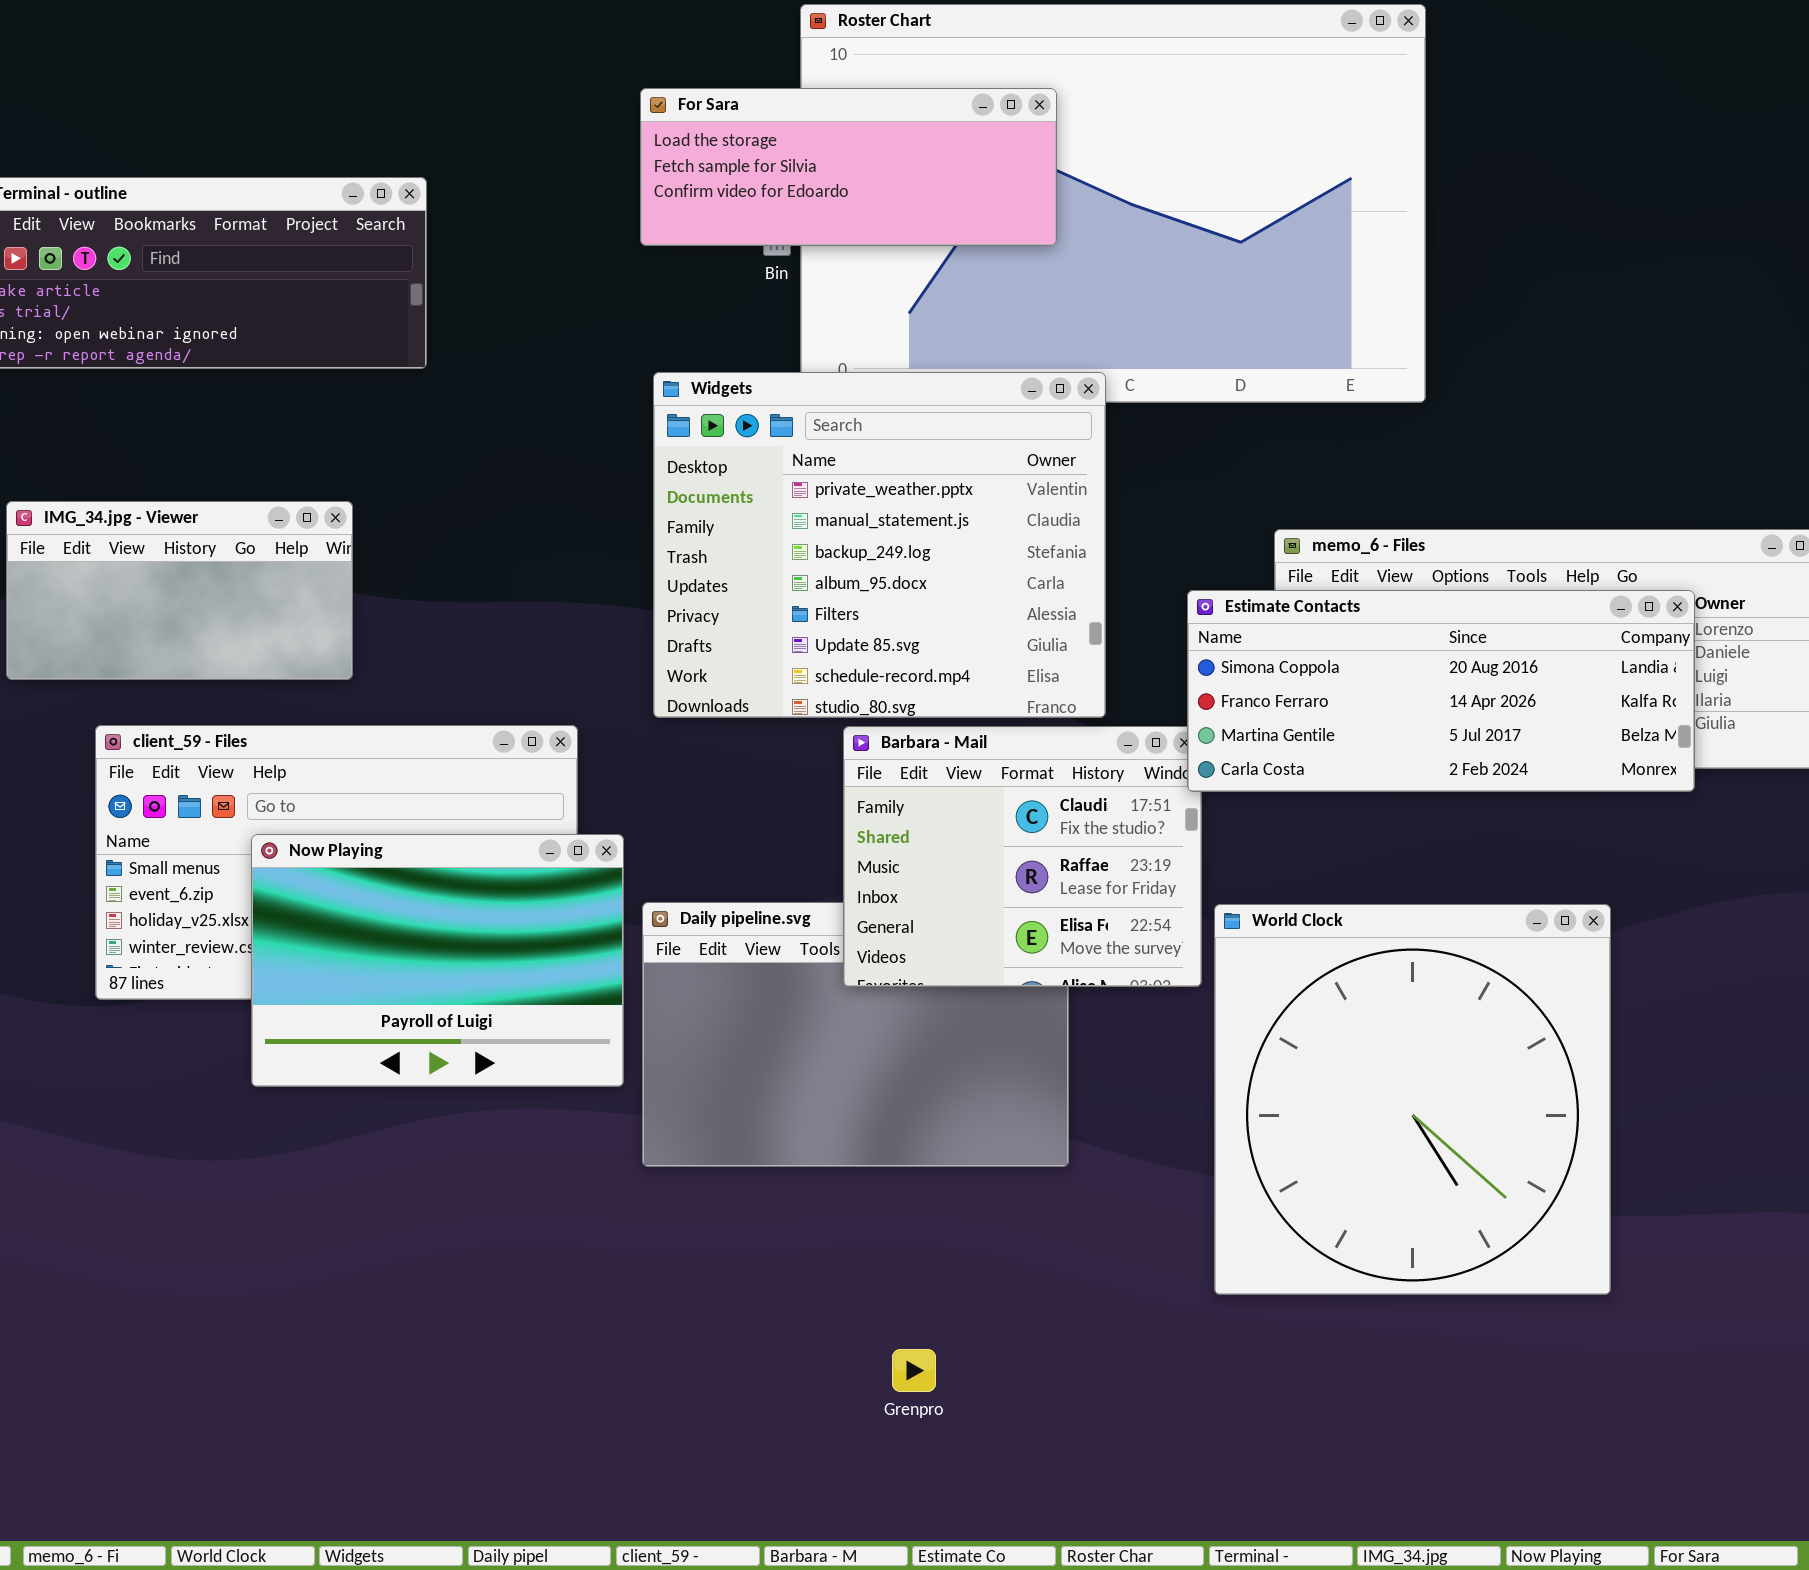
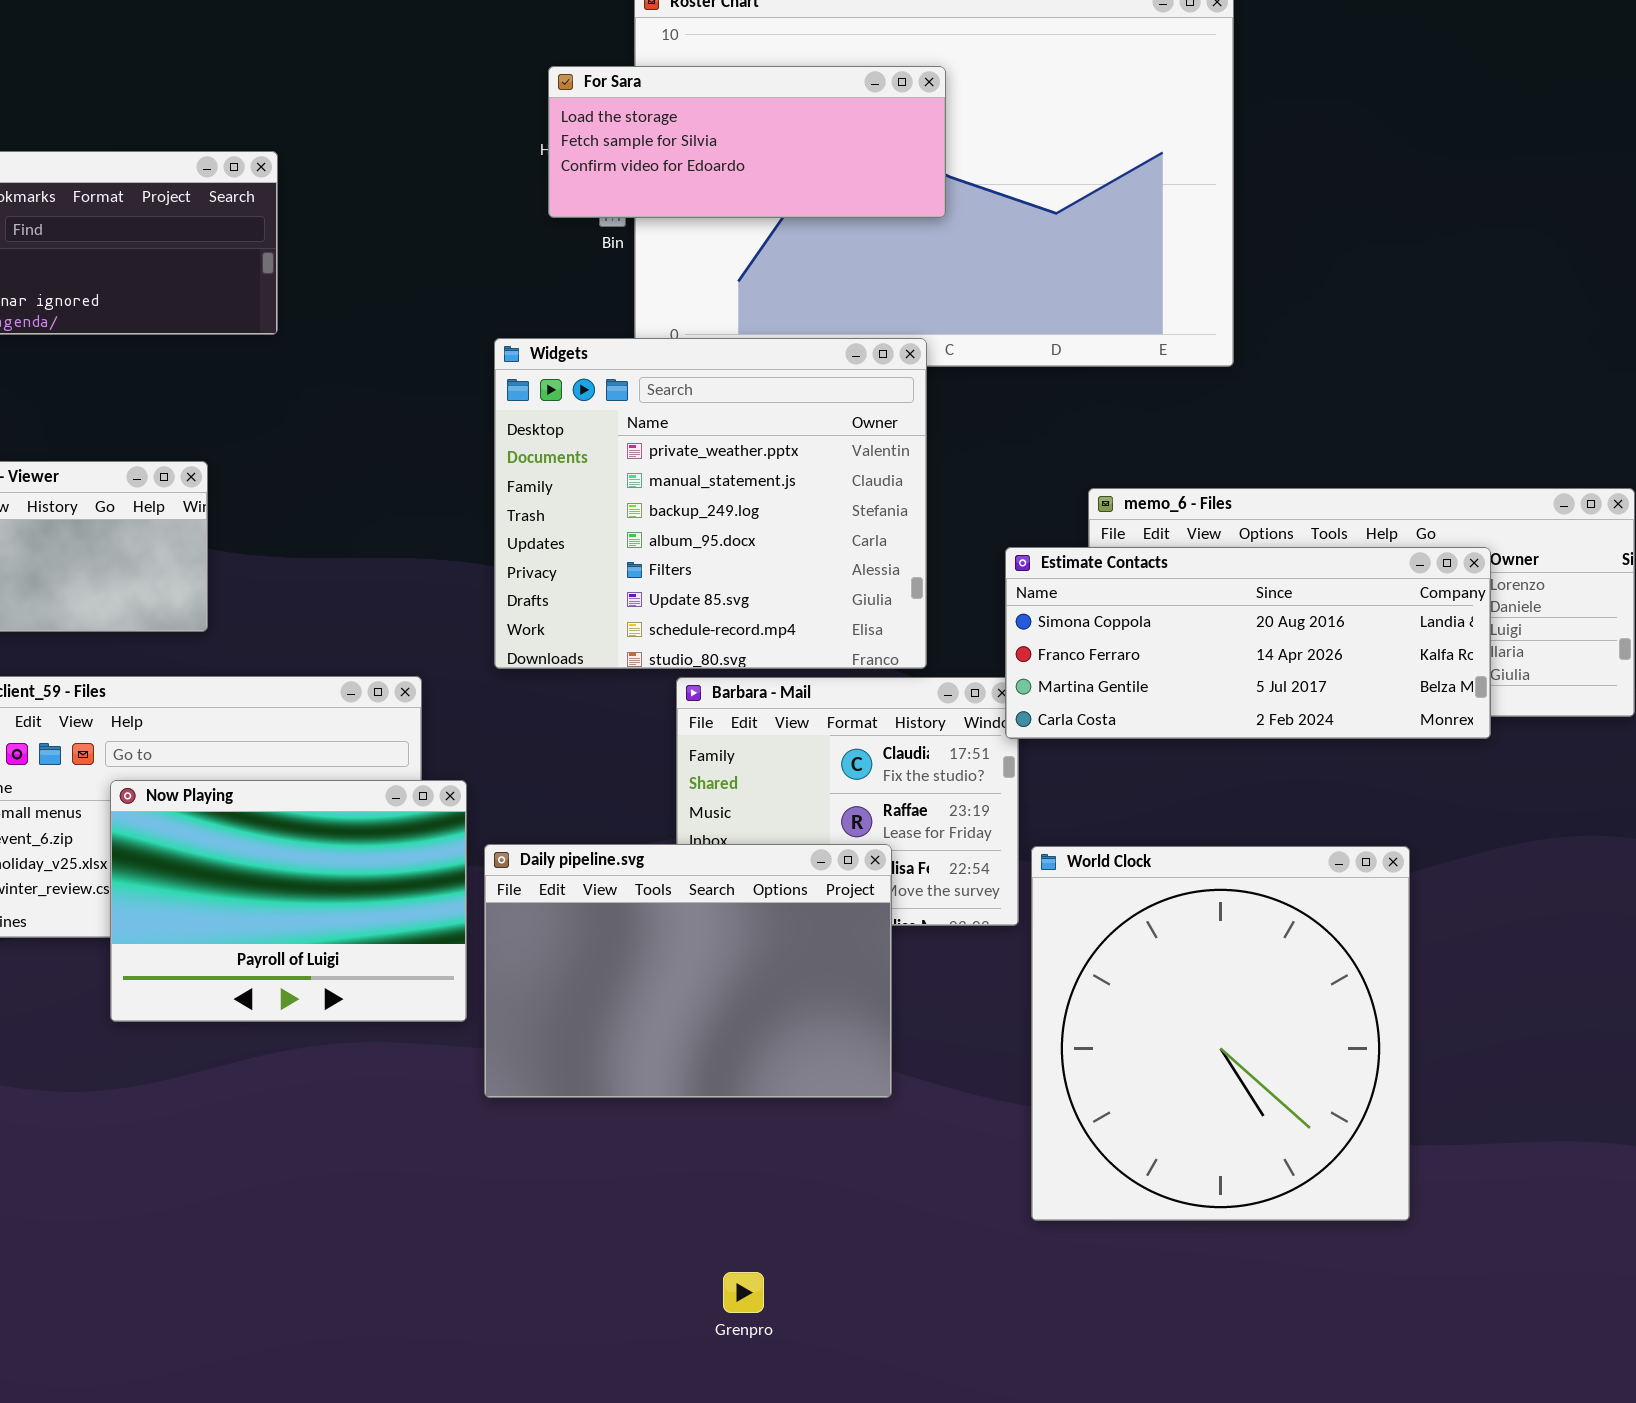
For Sara: [640,88,1057,246] -> [548,66,946,218], moved
Daily pipeline.svg: [642,902,1069,1167] -> [484,844,892,1098], raised

